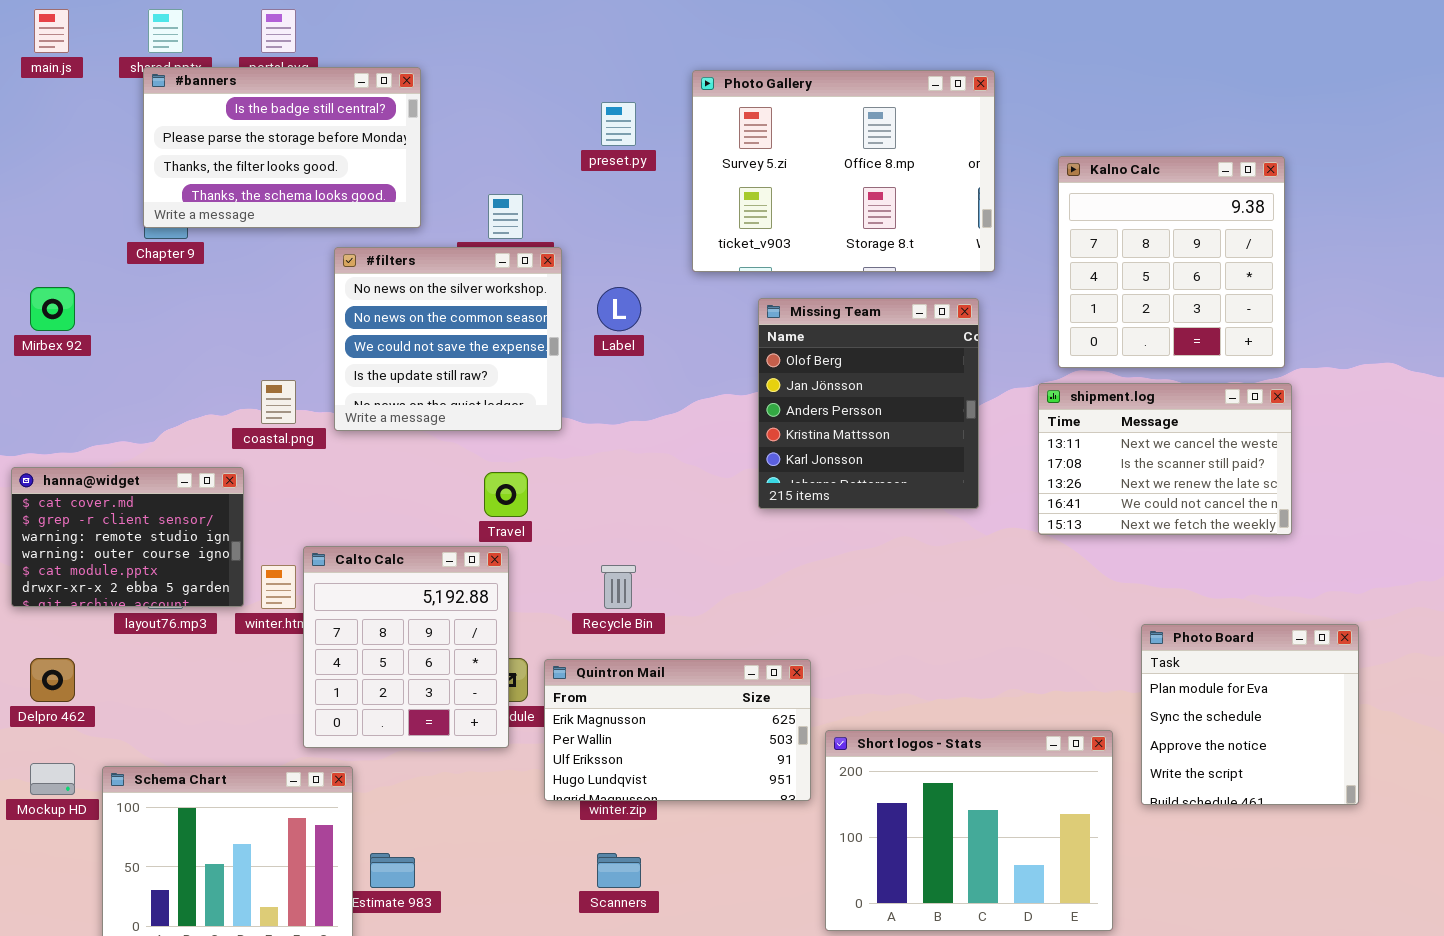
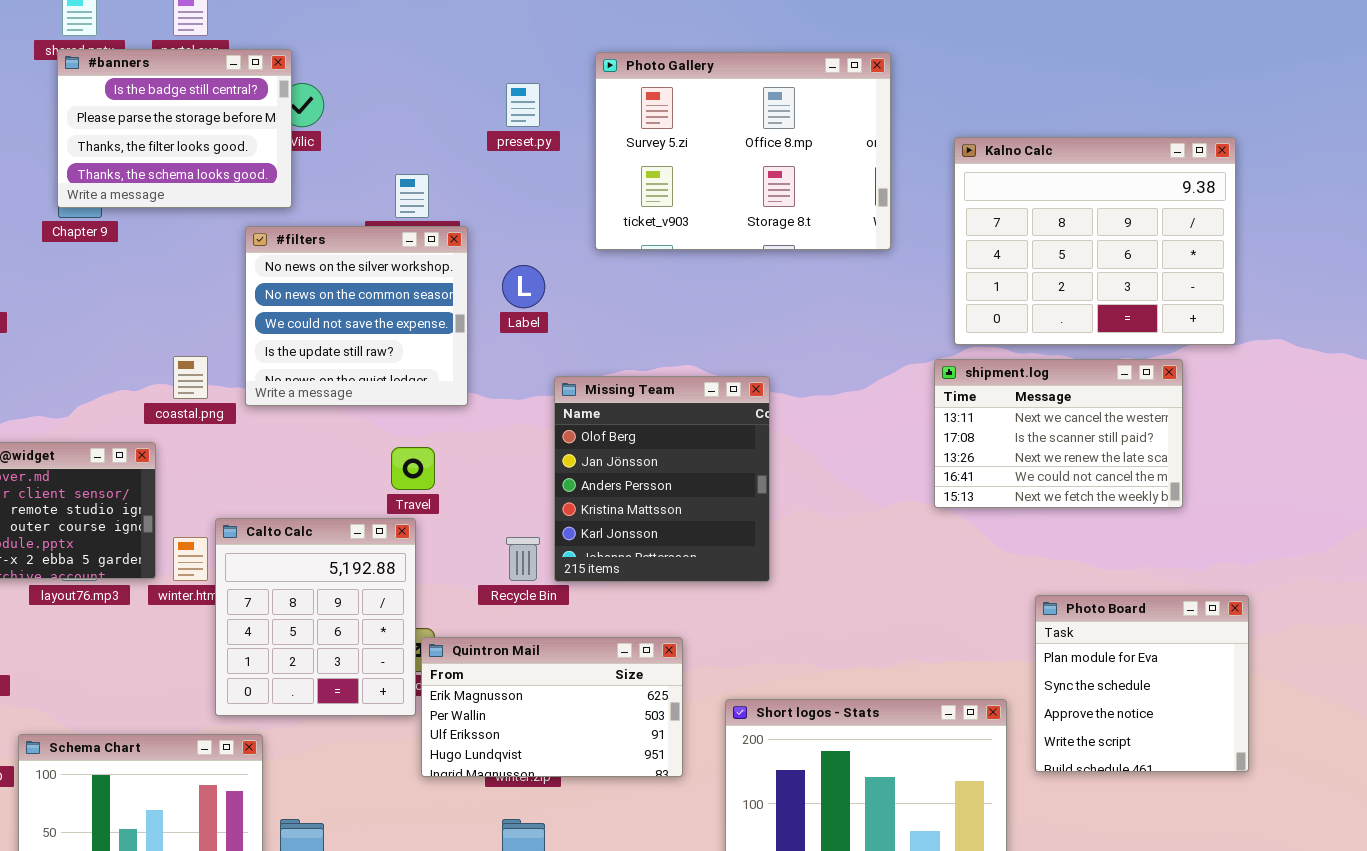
#banners: [143,67,421,228] -> [57,49,292,208], resized
Kalno Calc: [1058,156,1285,368] -> [954,137,1236,345], resized
Missing Team: [758,298,979,509] -> [554,376,770,582], moved
Quintron Mail: [544,659,811,801] -> [421,637,683,777], moved

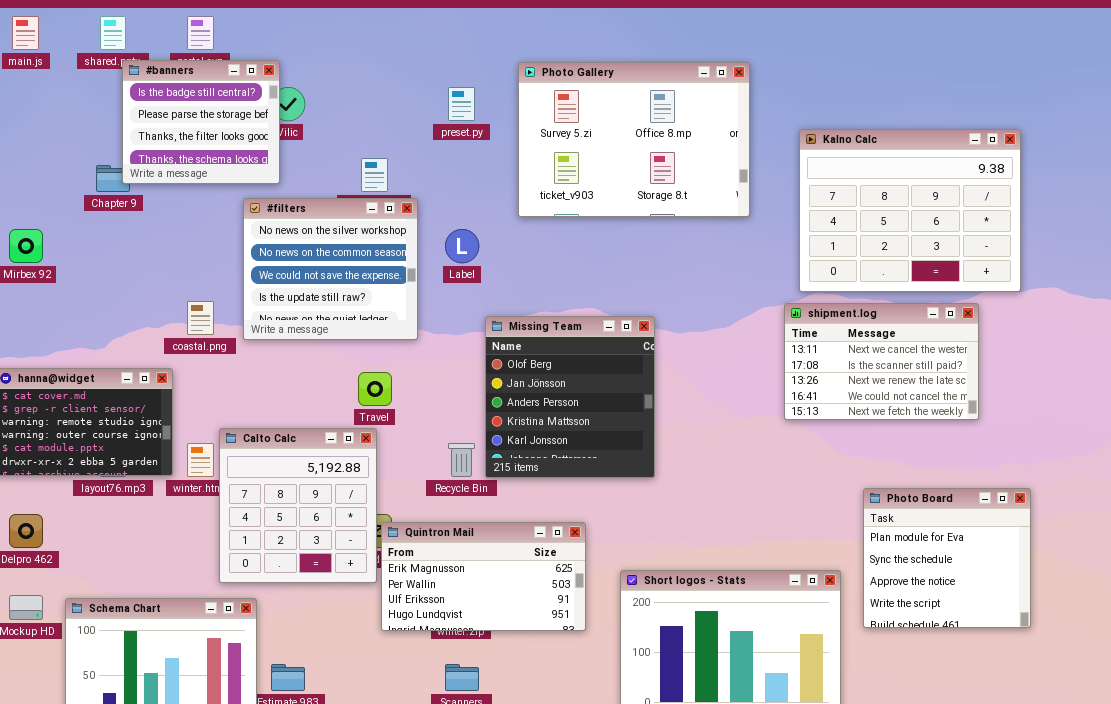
#banners: [57,49,292,208] -> [122,60,280,184], resized

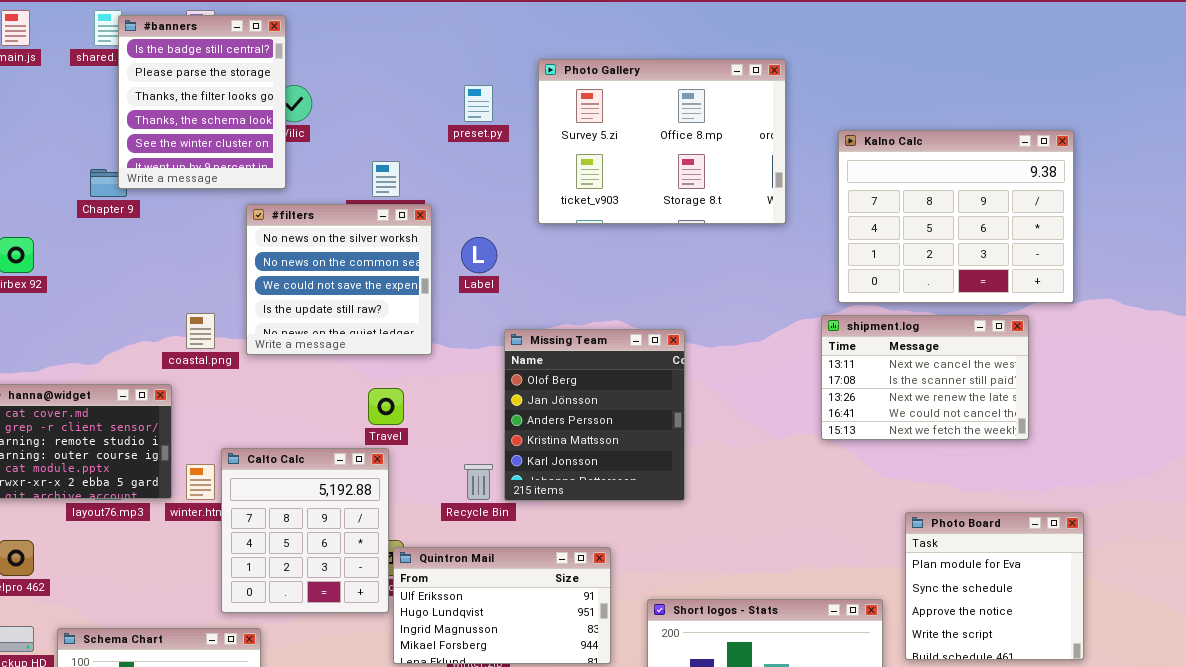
#banners: [122,60,280,184] -> [118,15,286,189], resized
Quintron Mail: [381,522,586,631] -> [393,547,611,664], scrolled down 2 rows

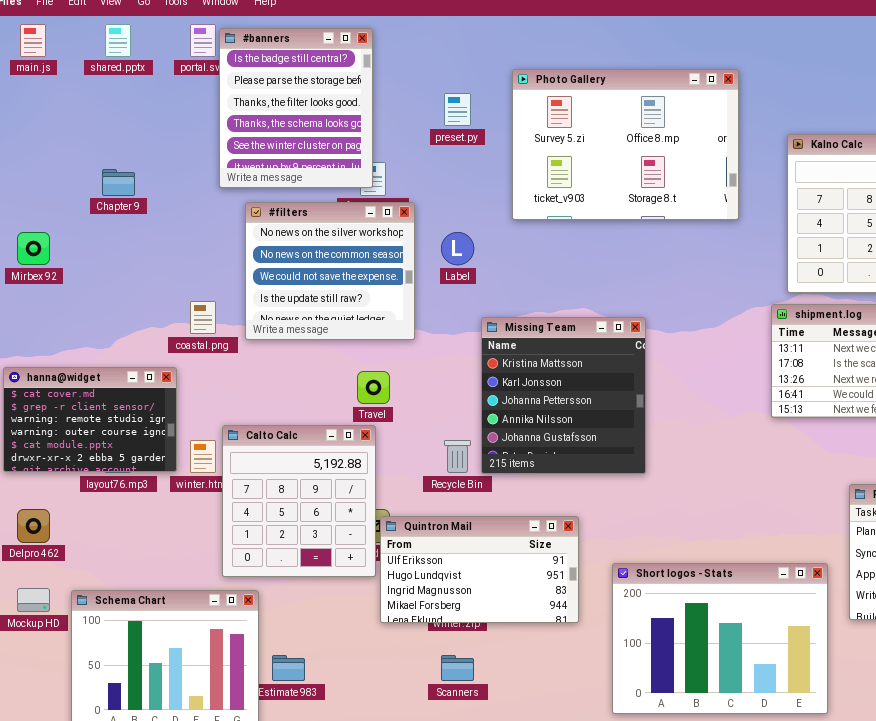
#banners: [118,15,286,189] -> [219,28,373,188], moved
Missing Team: [504,329,685,501] -> [481,317,646,474], scrolled down 3 rows

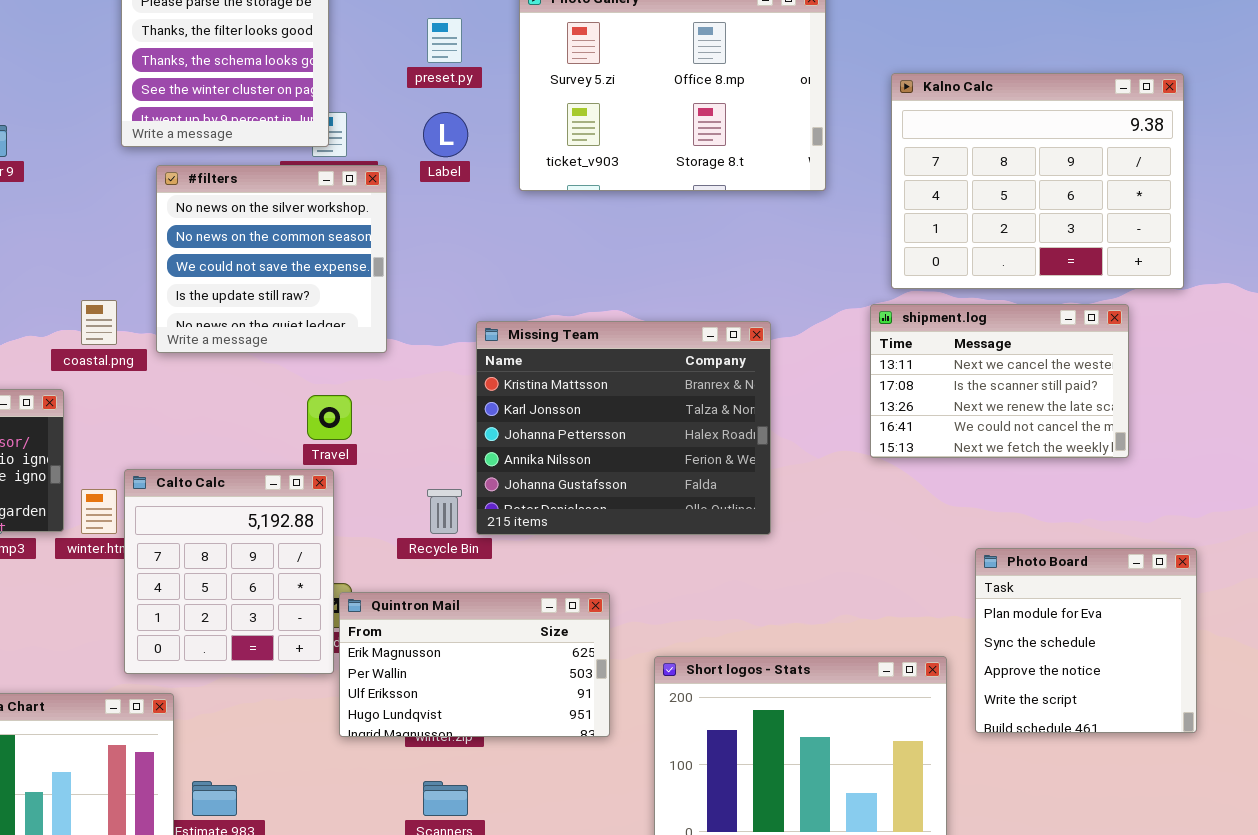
Label: [441,232,474,265] -> [423,112,468,157], moved
Missing Team: [481,317,646,474] -> [476,321,771,535], resized
Quintron Mail: [380,516,579,623] -> [339,592,610,737], scrolled up 2 rows

